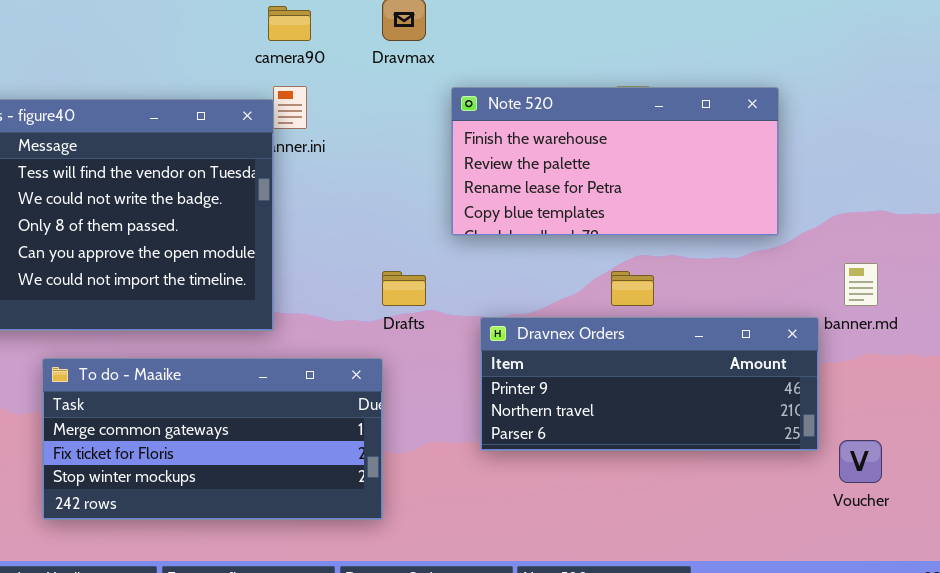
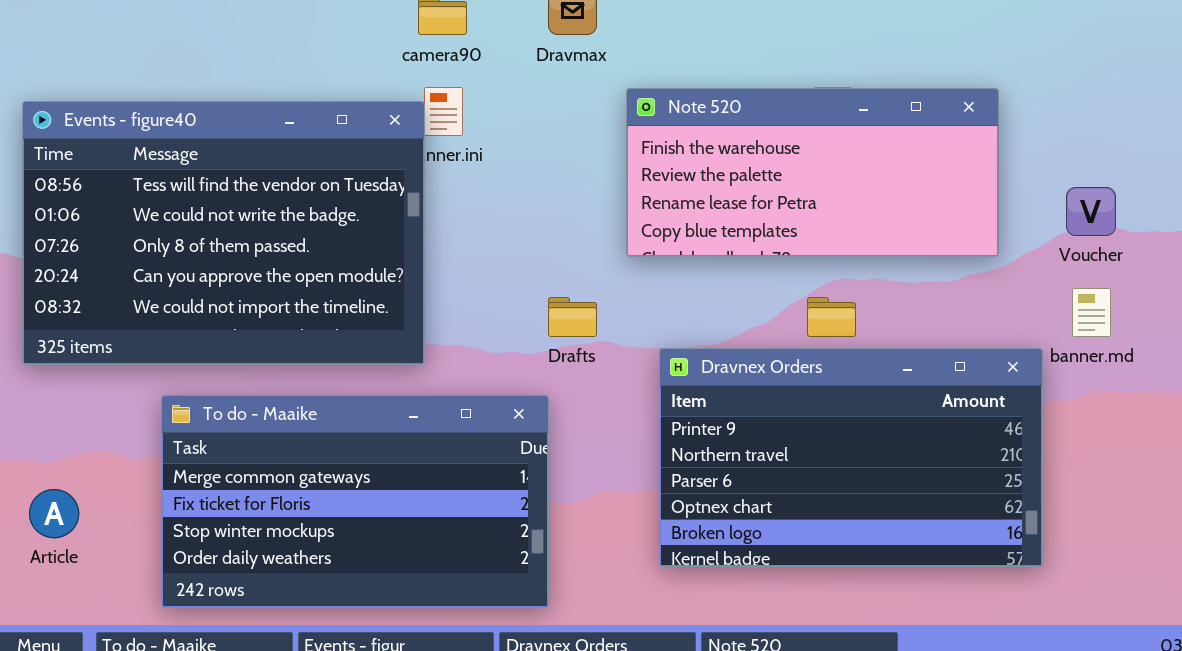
Dravnex Orders: [480,317,819,451] -> [659,348,1043,567], resized
To do - Maaike: [42,358,383,520] -> [161,395,549,608], resized
Voucher: [839,440,882,483] -> [1066,187,1116,236], moved

